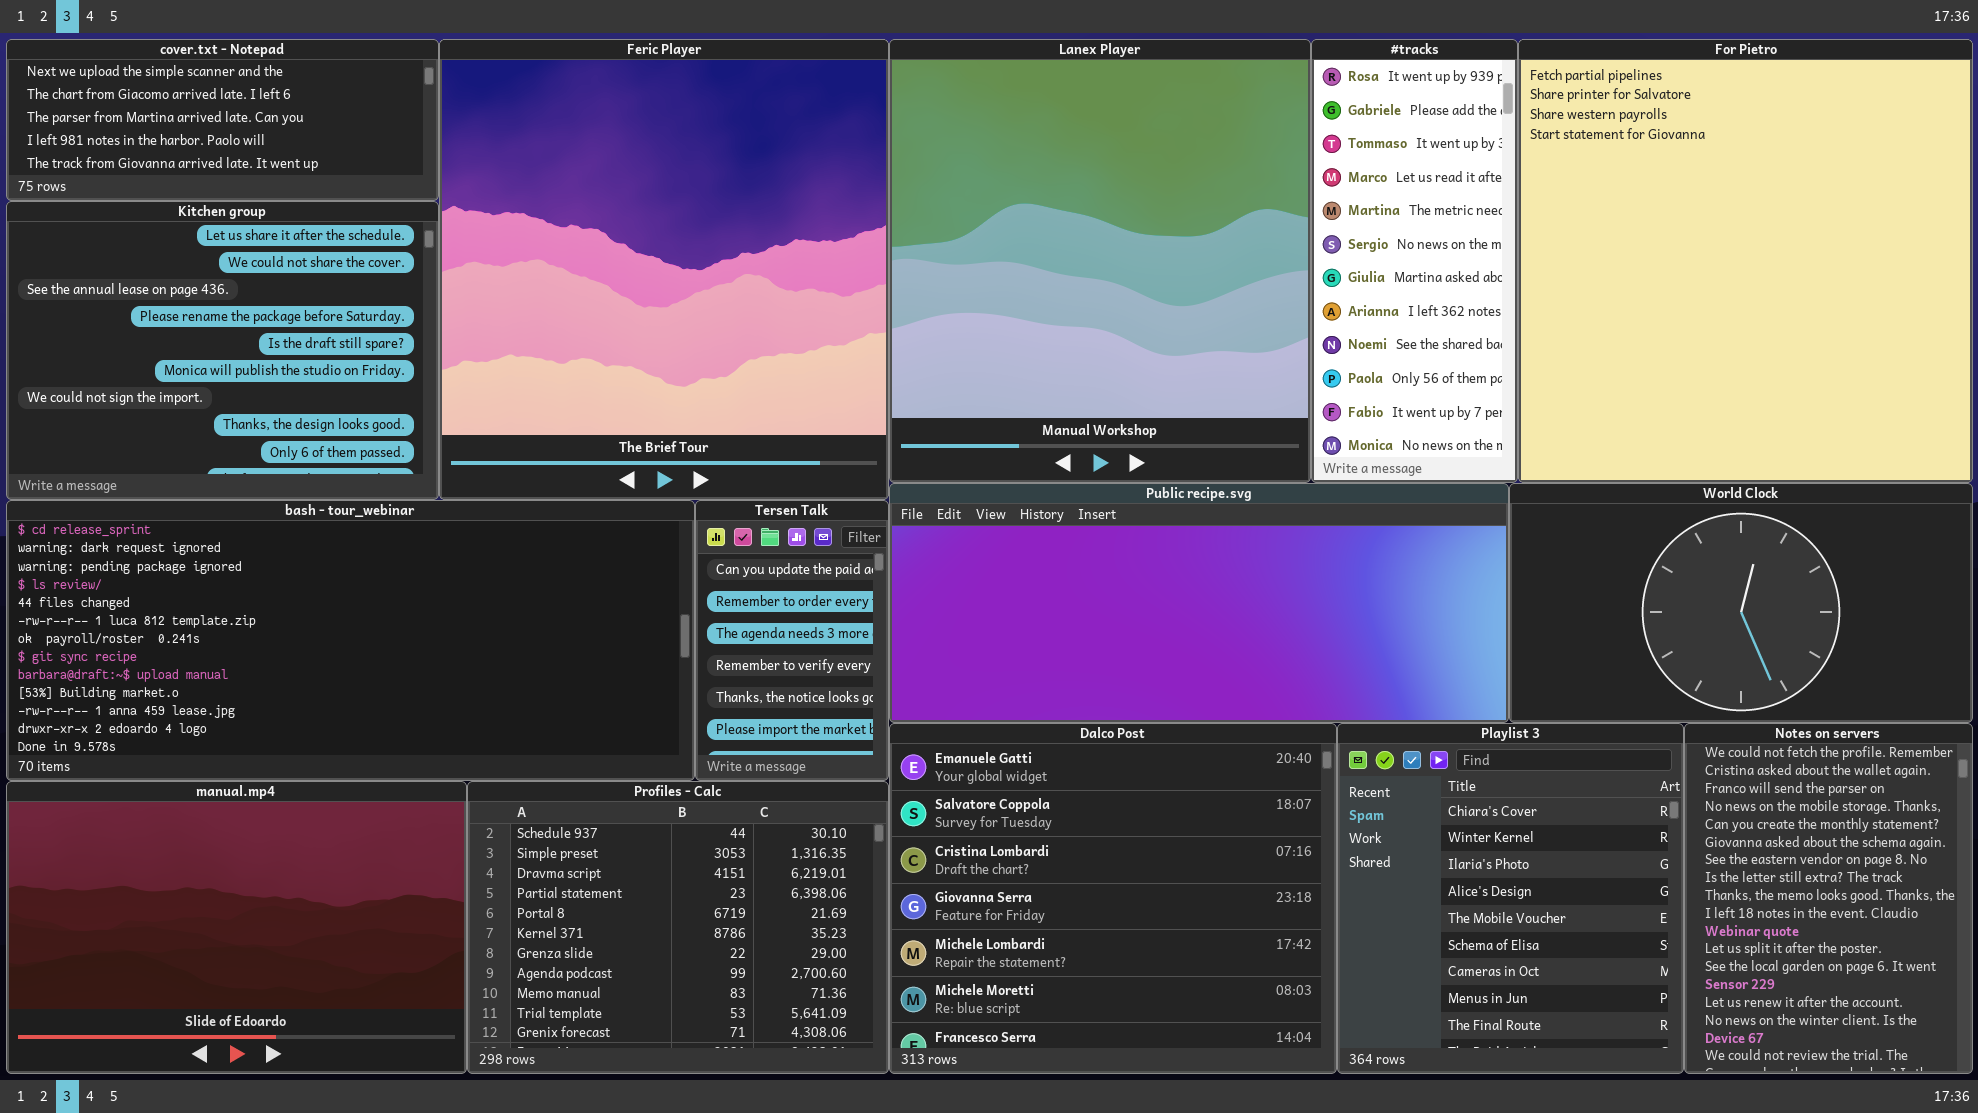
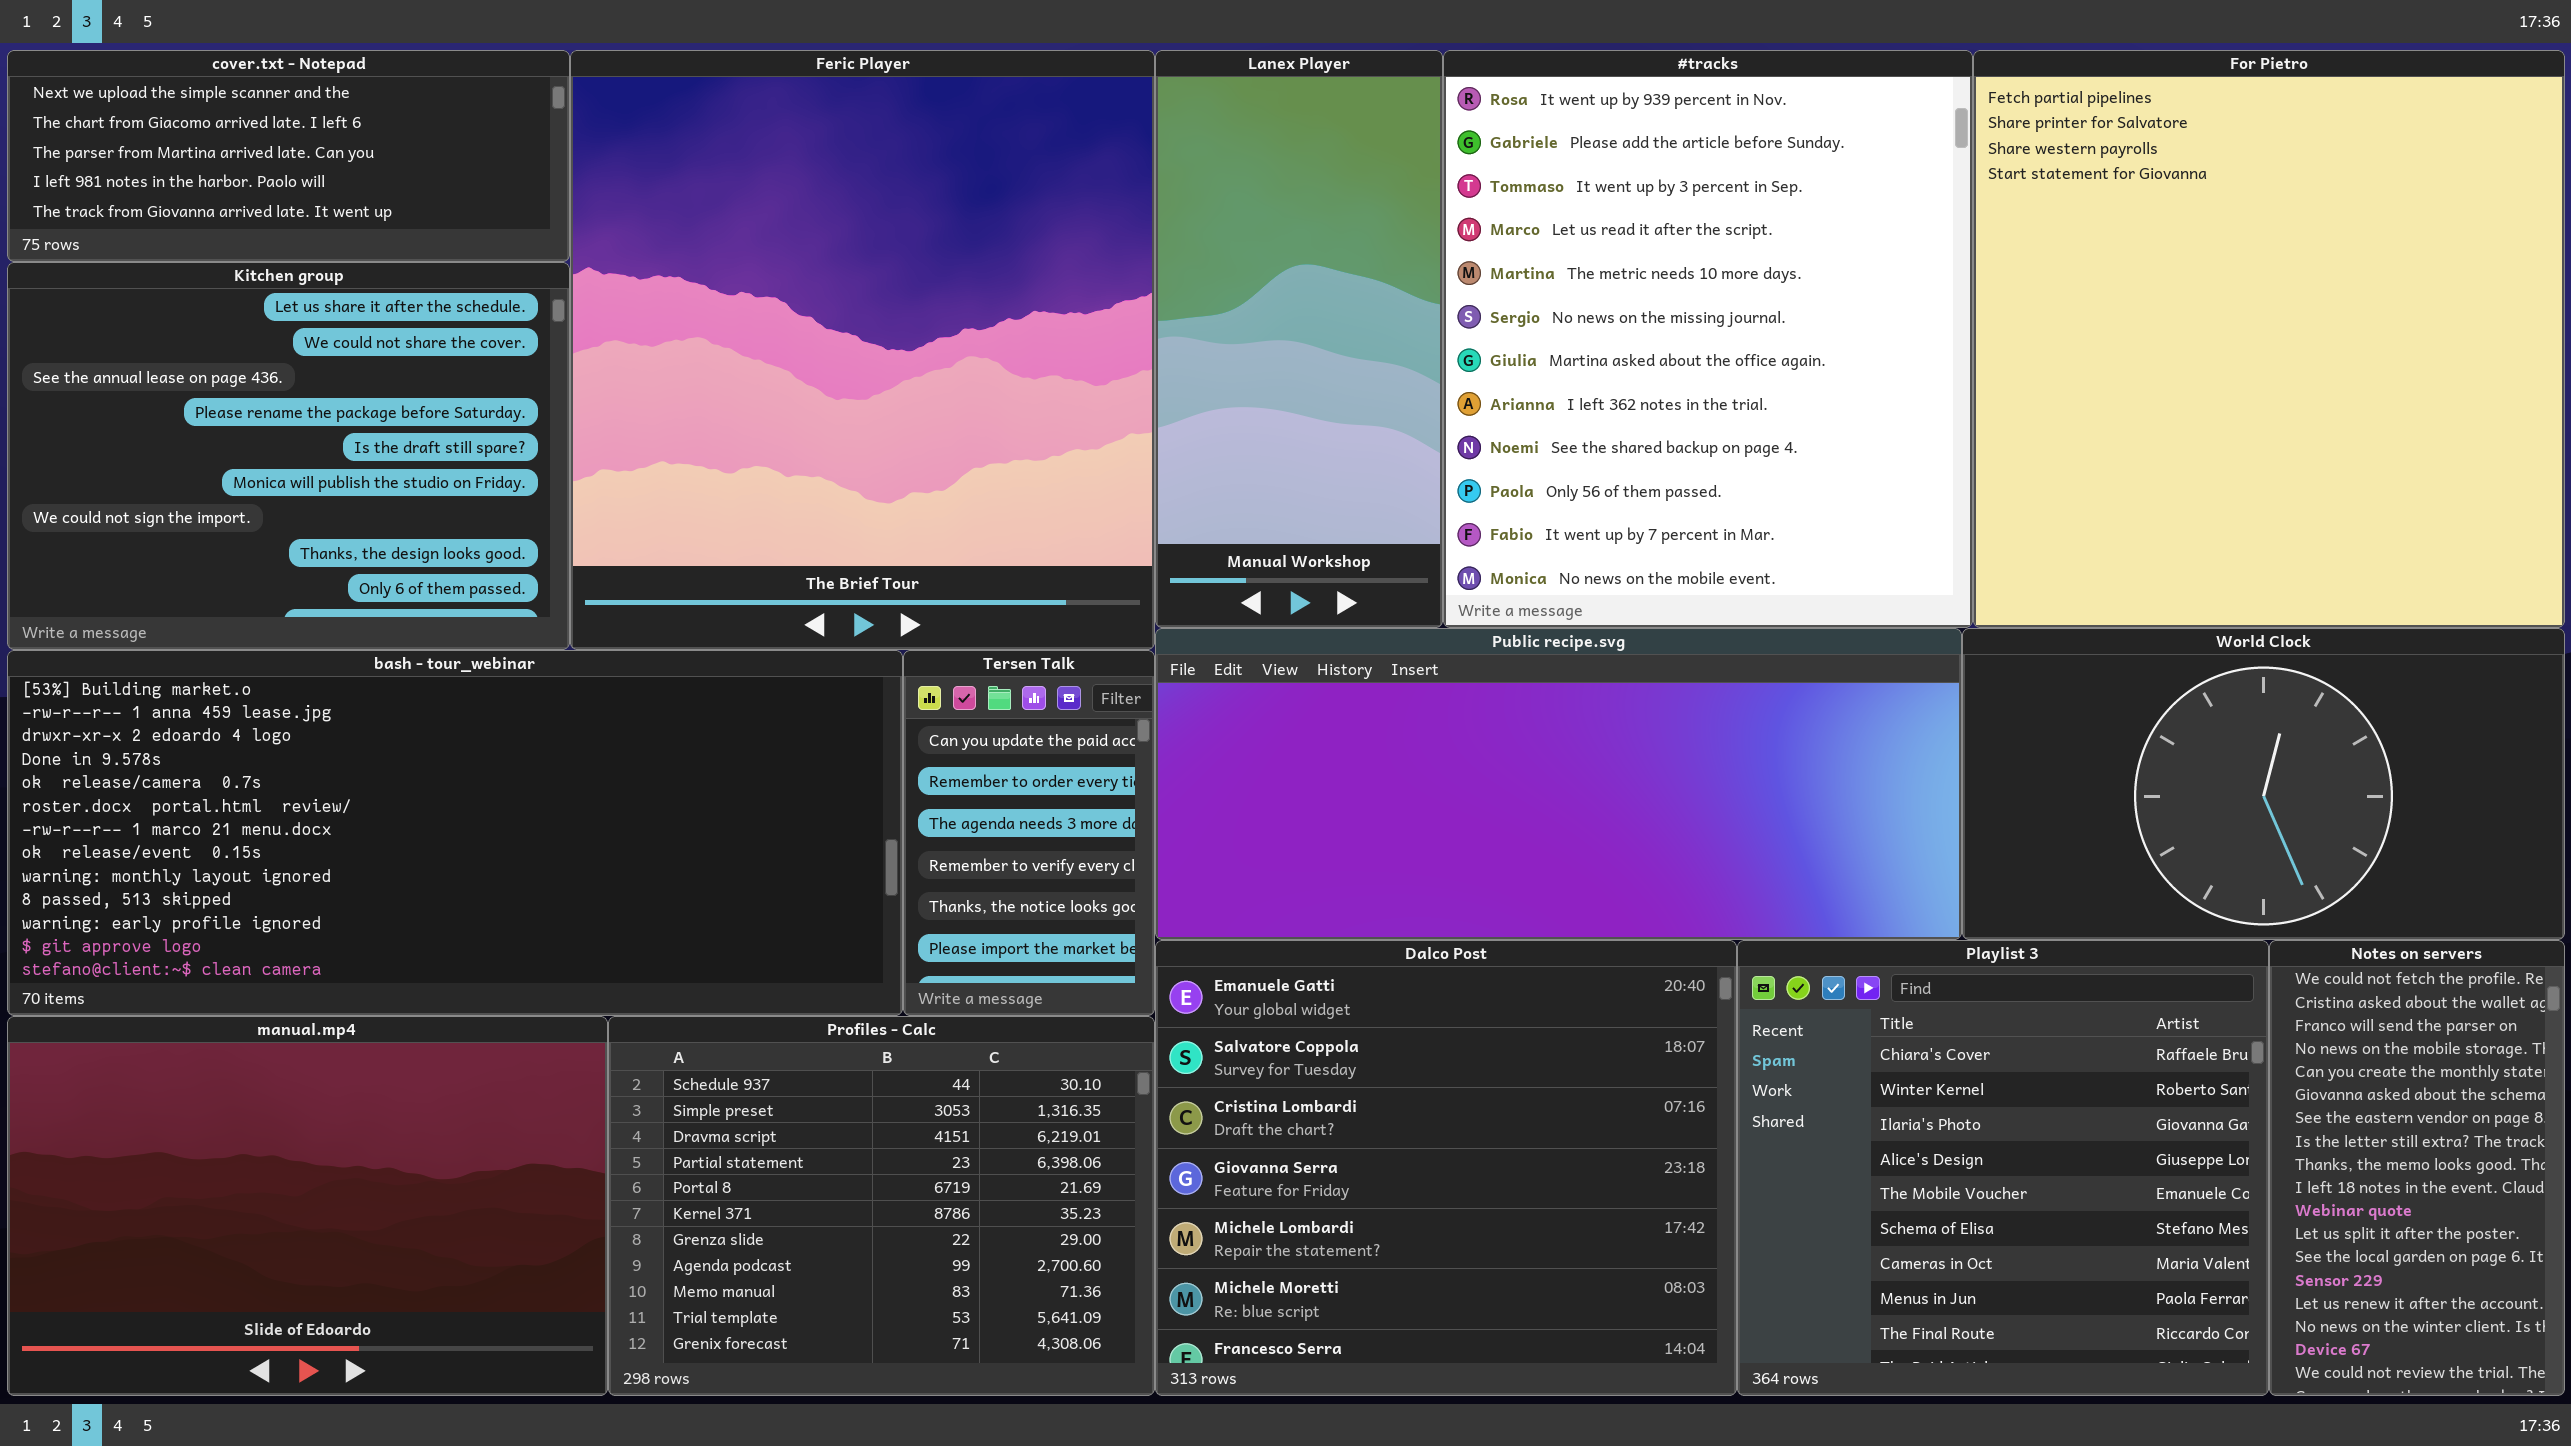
Lanex Player: [889,39,1311,483] -> [1155,50,1443,628], resized
#tracks: [1311,39,1518,483] -> [1443,50,1973,628], resized
bash - tour_webinar: [6,500,695,781] -> [7,650,903,1016], scrolled down 9 rows
Playlist 3: [1337,723,1684,1074] -> [1737,940,2269,1396], resized
Notes on servers: [1684,723,1973,1074] -> [2269,940,2565,1396], resized

